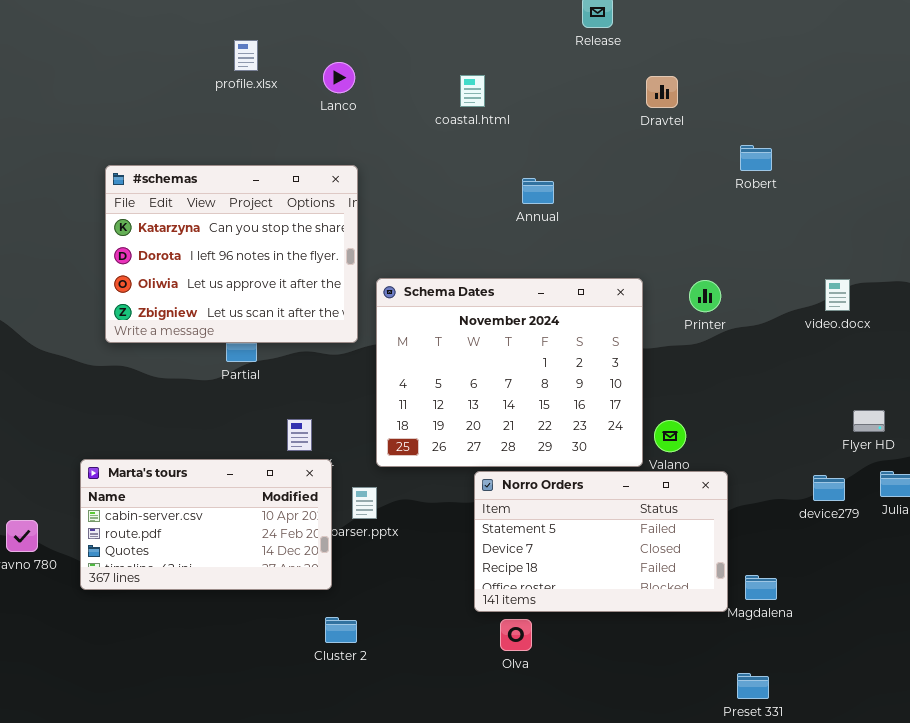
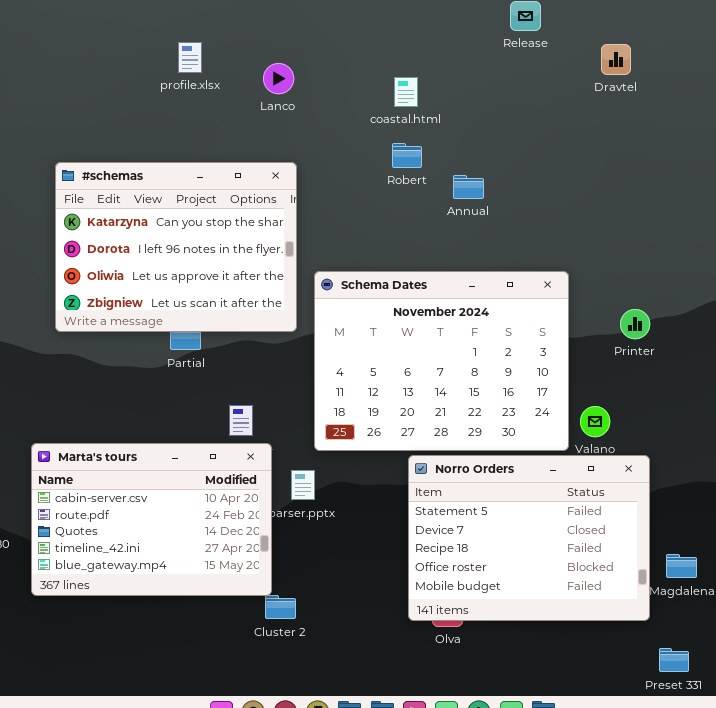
Dravtel: [646,76,678,108] -> [601,44,631,75], moved
Robert: [740,145,772,171] -> [392,143,422,168], moved
Printer: [689,280,721,312] -> [620,309,650,339], moved
Marta's tours: [80,459,332,590] -> [31,443,272,596], resized
Norro Orders: [474,471,728,612] -> [408,455,650,621], resized

